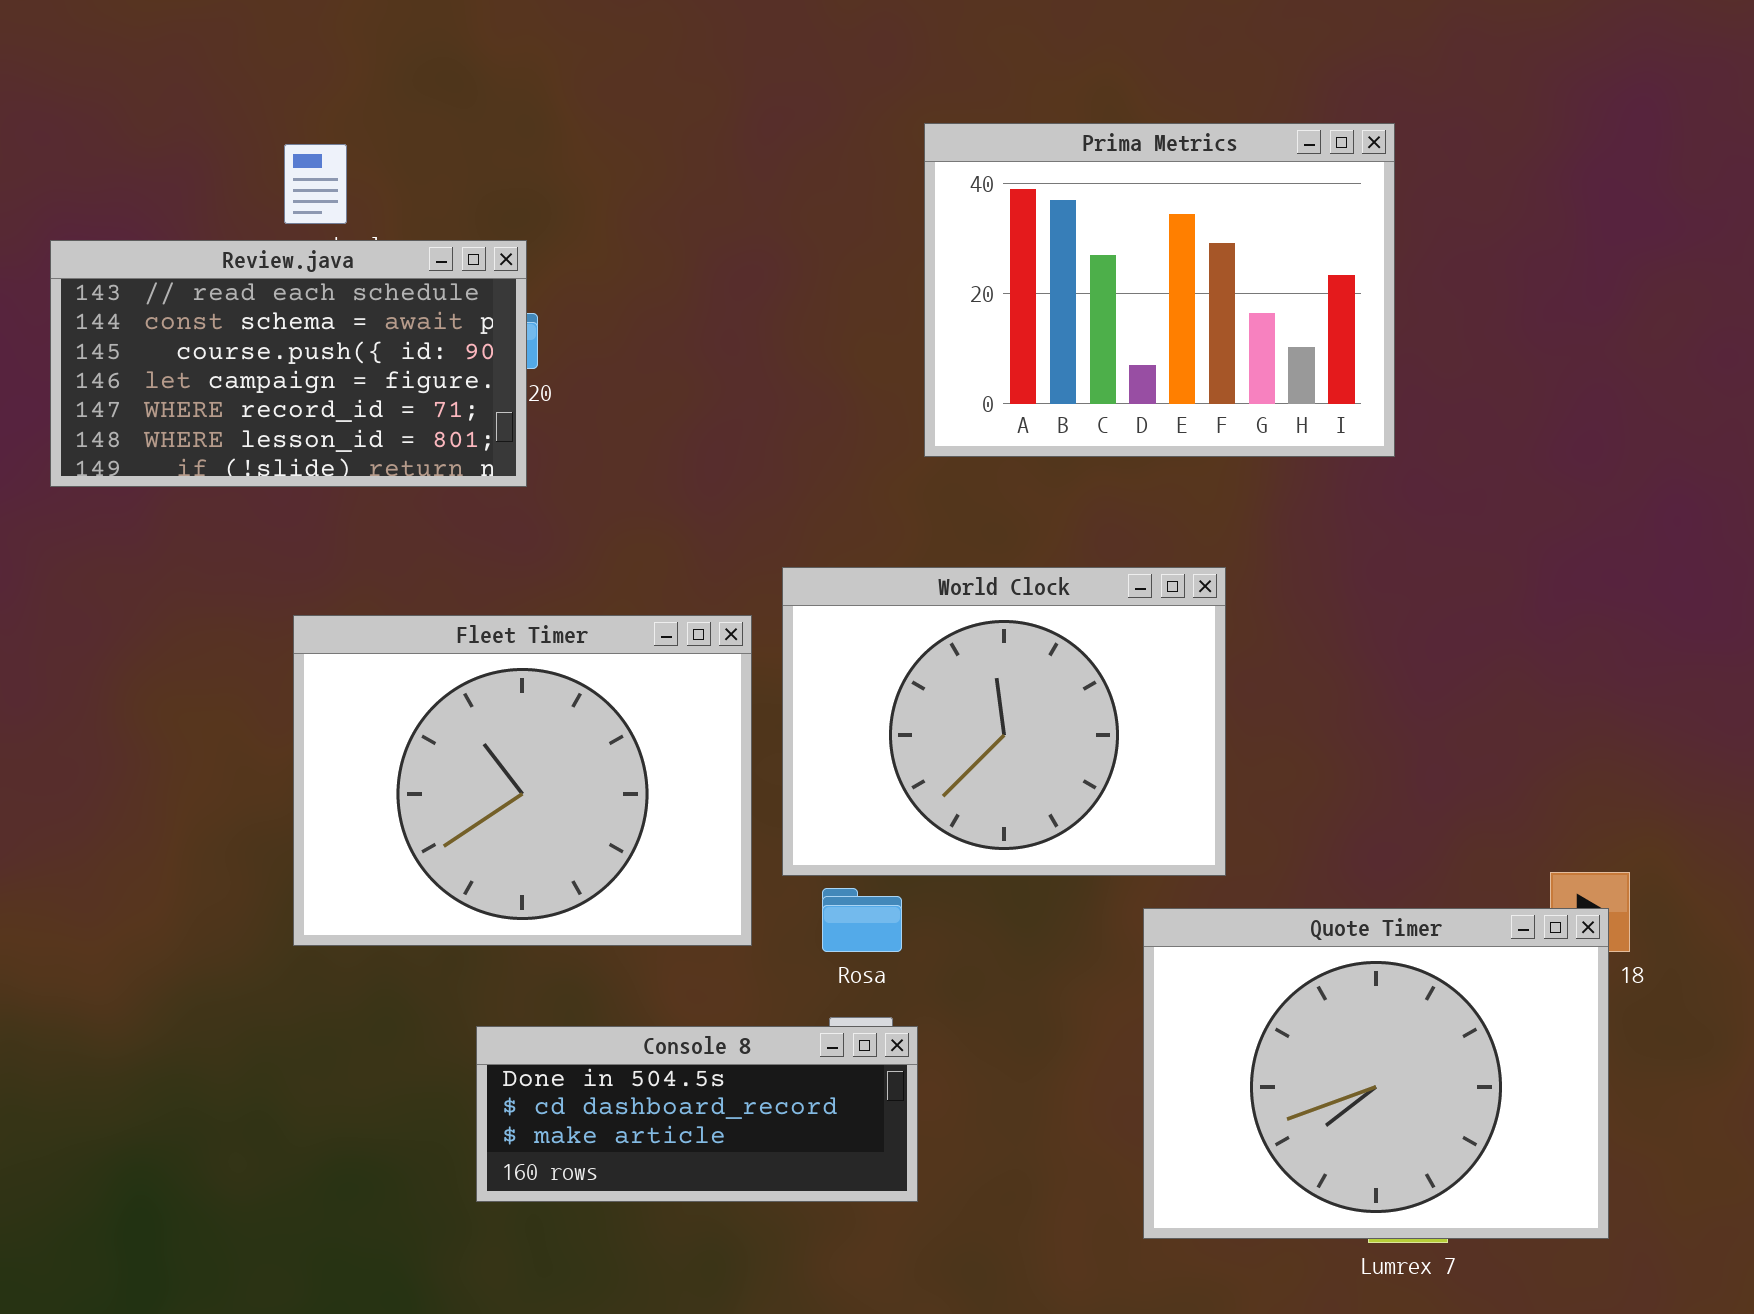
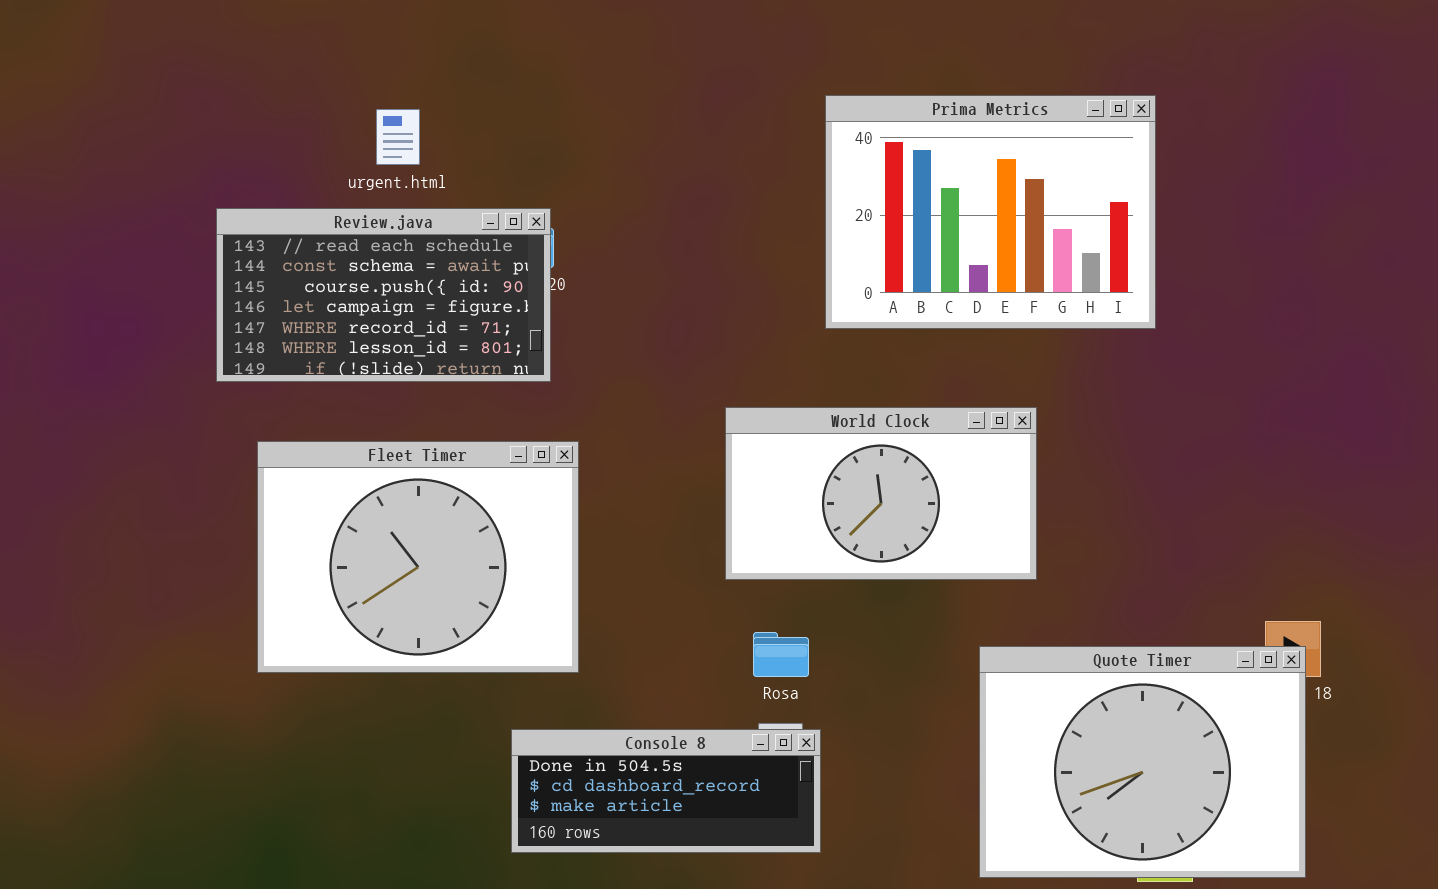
Review.java: [50,240,527,487] -> [216,208,551,382], moved
World Clock: [782,567,1226,876] -> [725,407,1037,580], resized
Fleet Timer: [293,615,752,946] -> [257,441,579,673], moved

